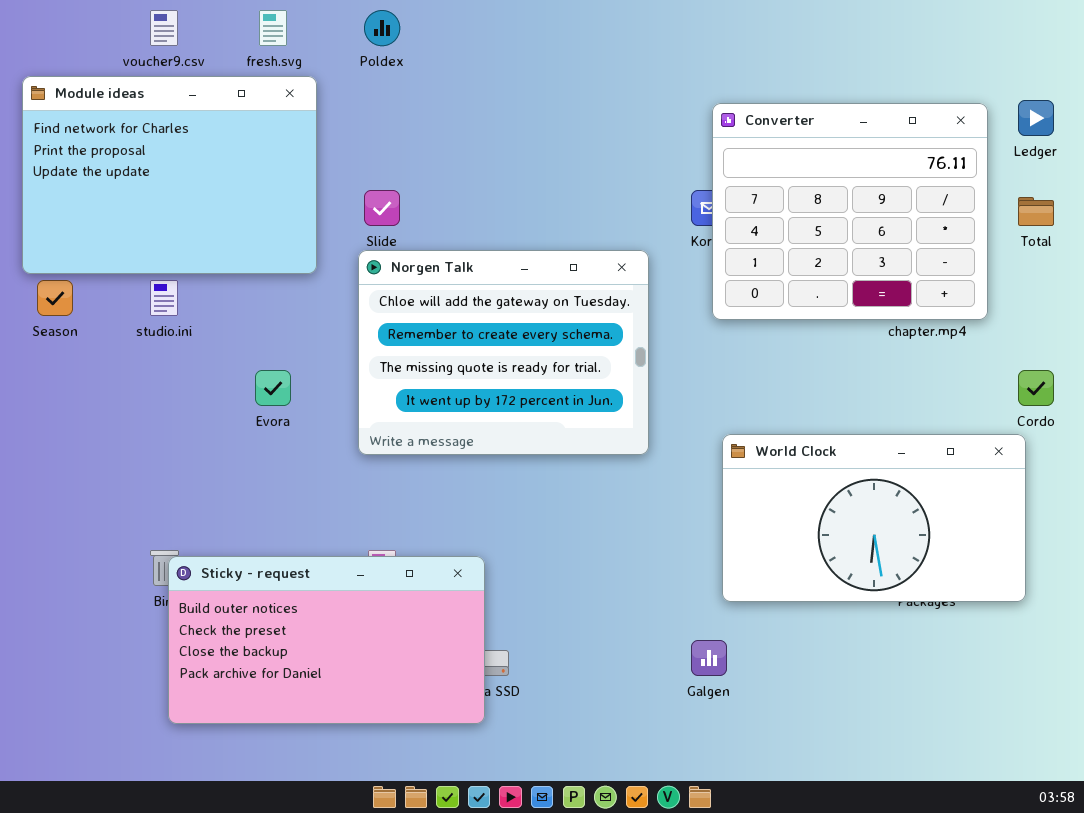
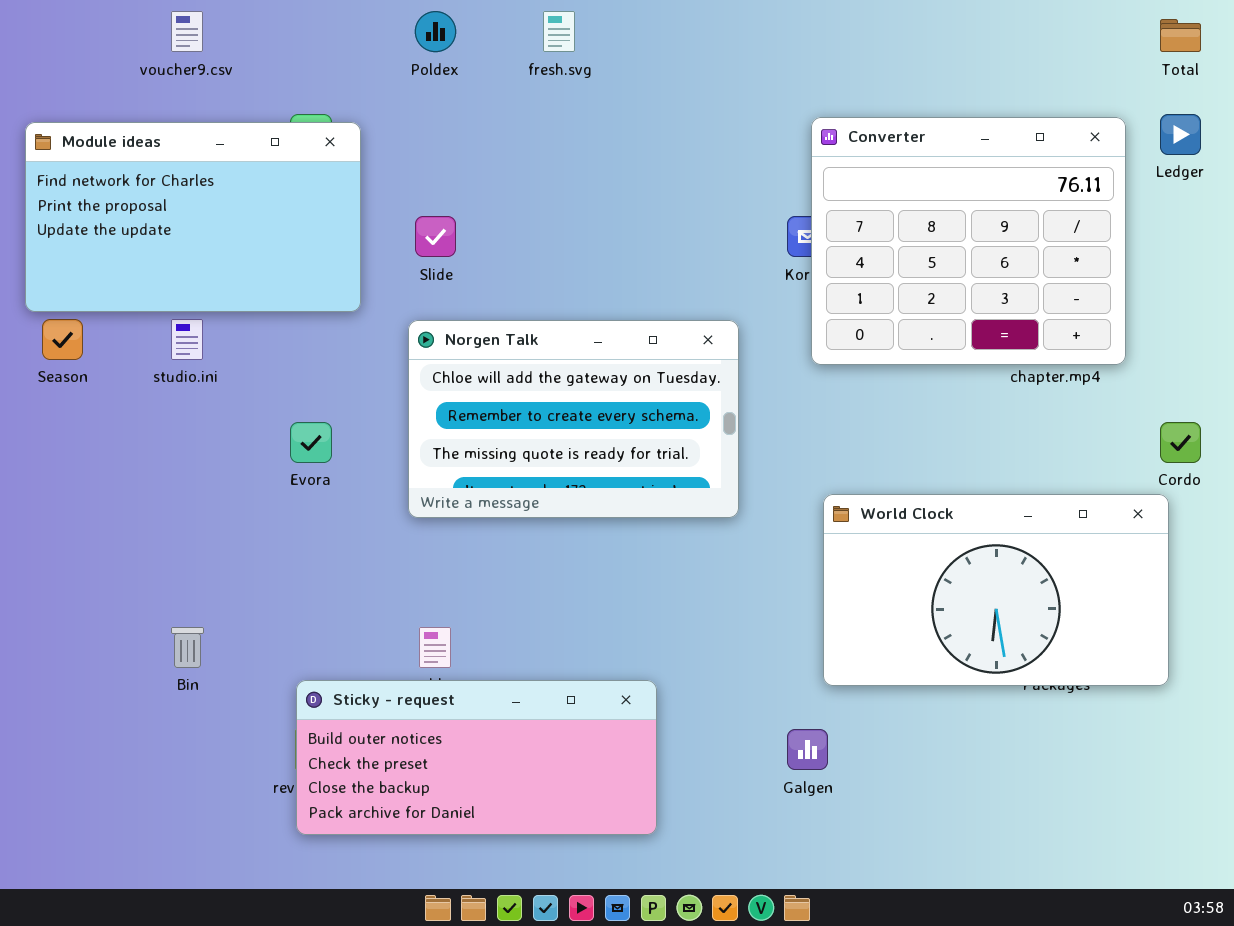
fresh.svg: [259,10,287,46] -> [543,11,575,52], moved
Module ideas: [22,76,317,274] -> [25,122,361,312], resized
Total: [1018,197,1054,226] -> [1160,19,1201,52], moved
Norgen Talk: [358,250,649,455] -> [408,320,739,518], resized
Sticky - request: [168,556,485,724] -> [296,680,657,835], moved, resized

